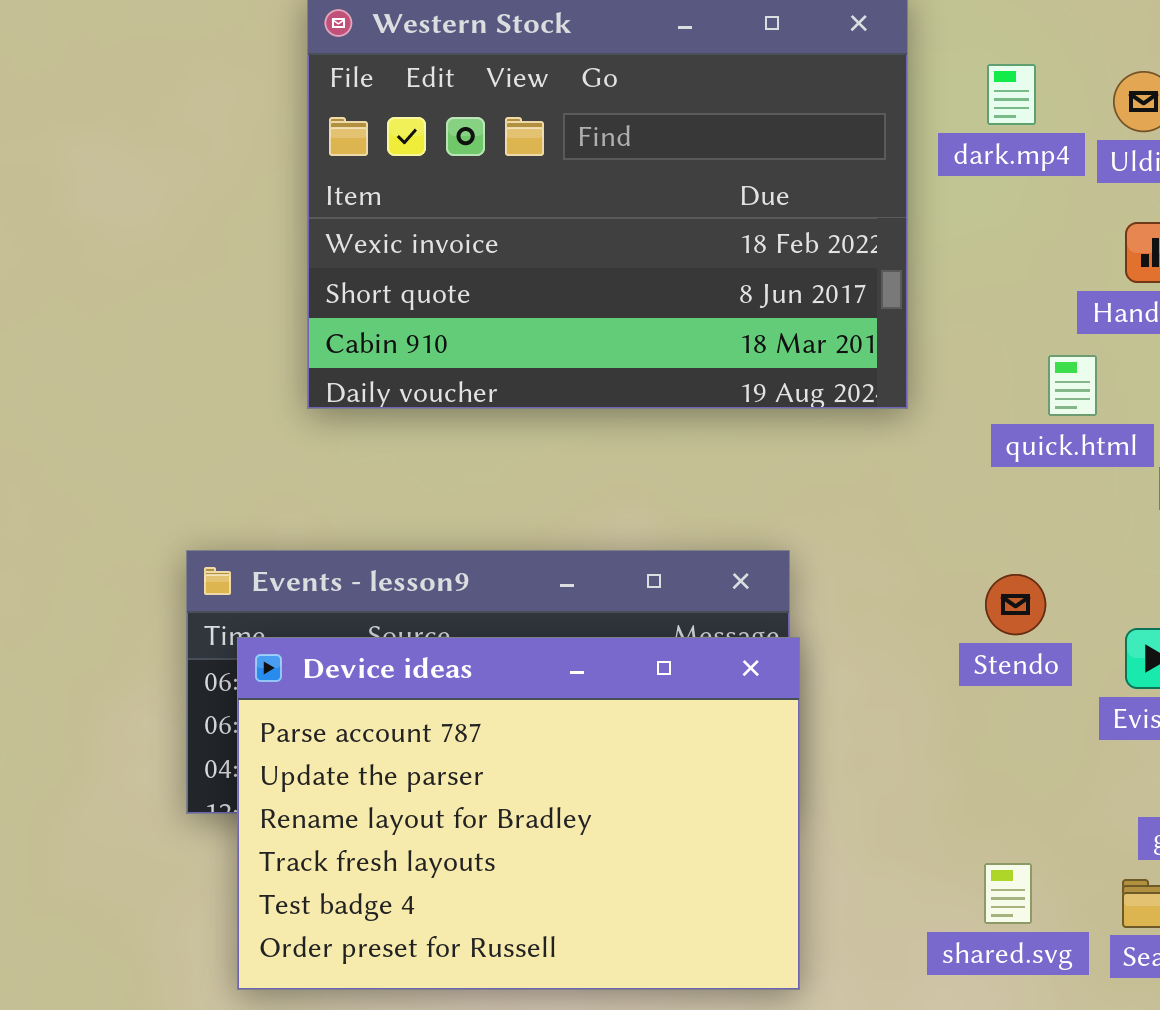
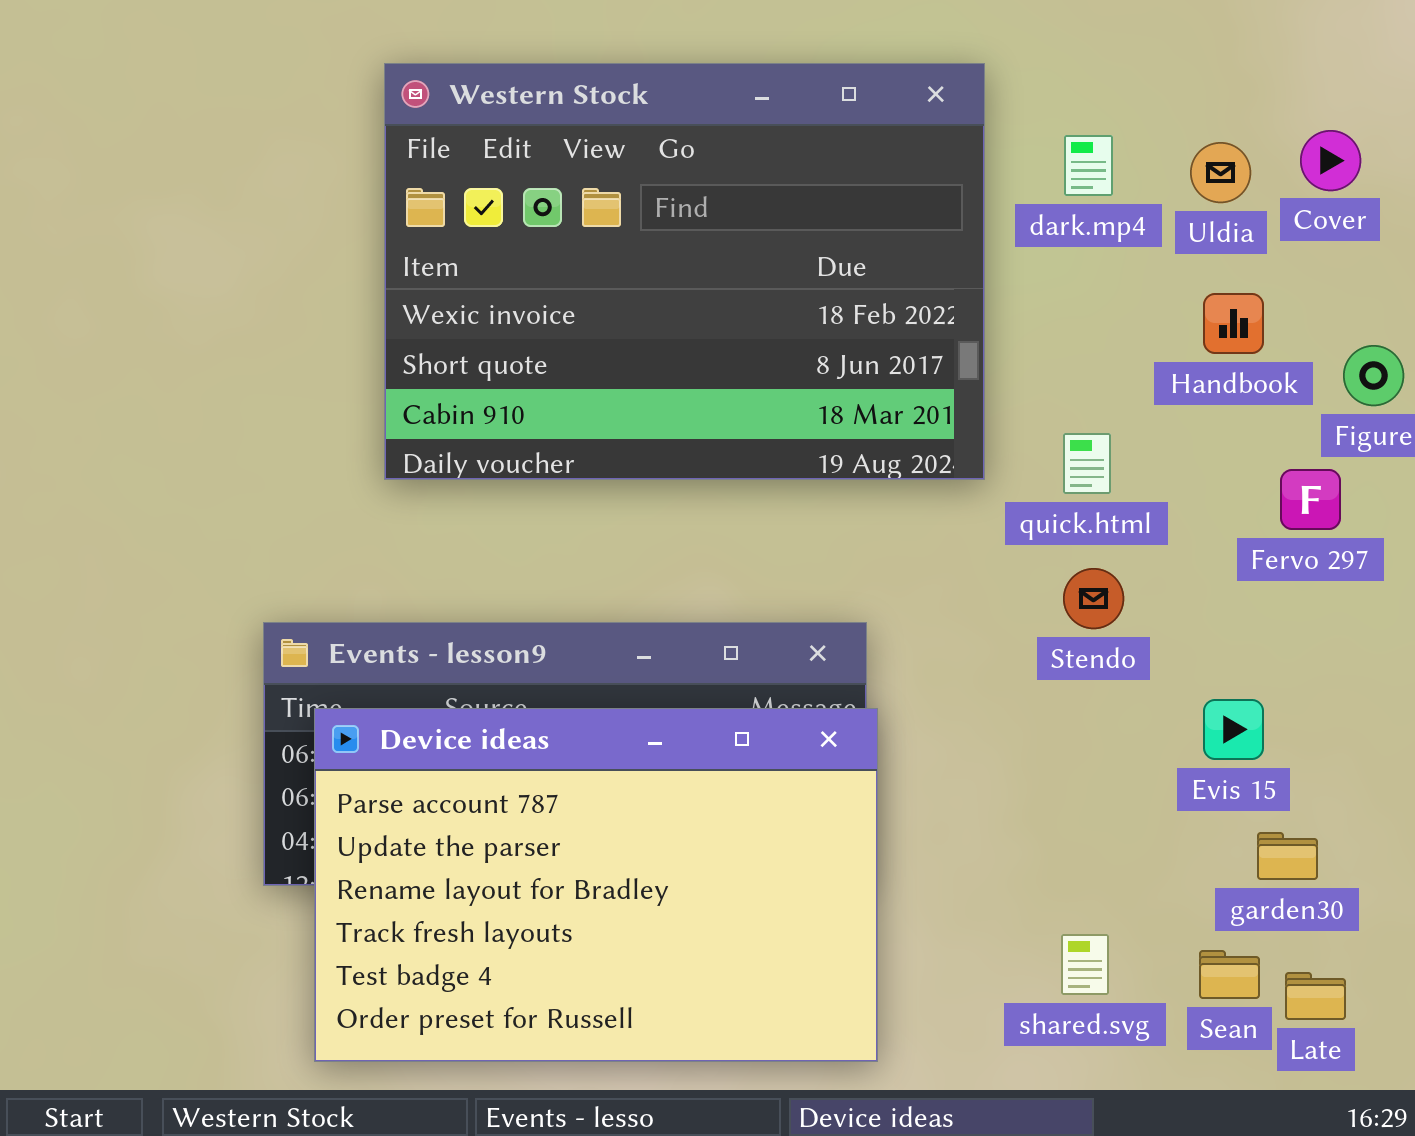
quick.html: [1048,355,1097,416] -> [1063,433,1111,494], moved
Stendo: [985,574,1046,635] -> [1063,568,1124,629], moved

